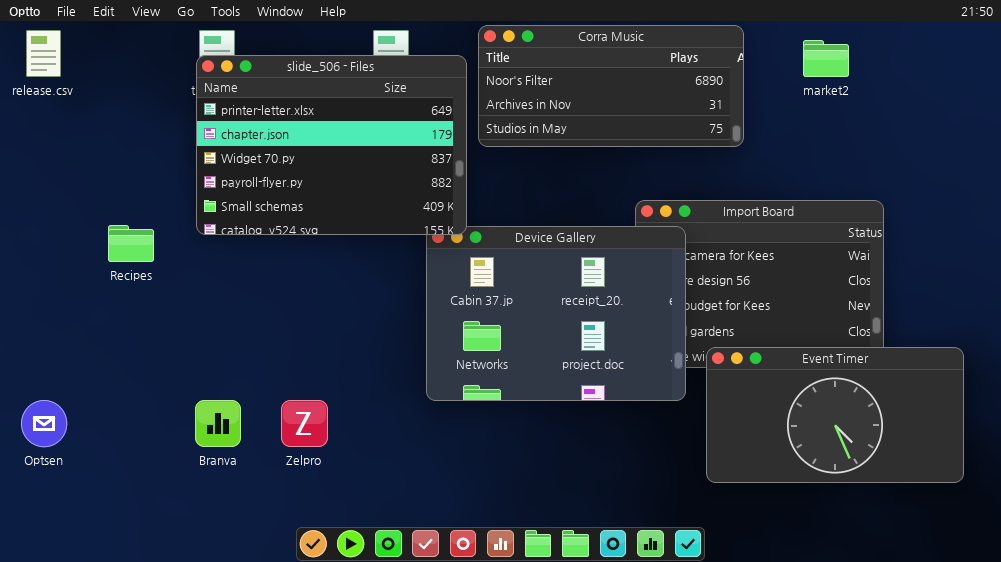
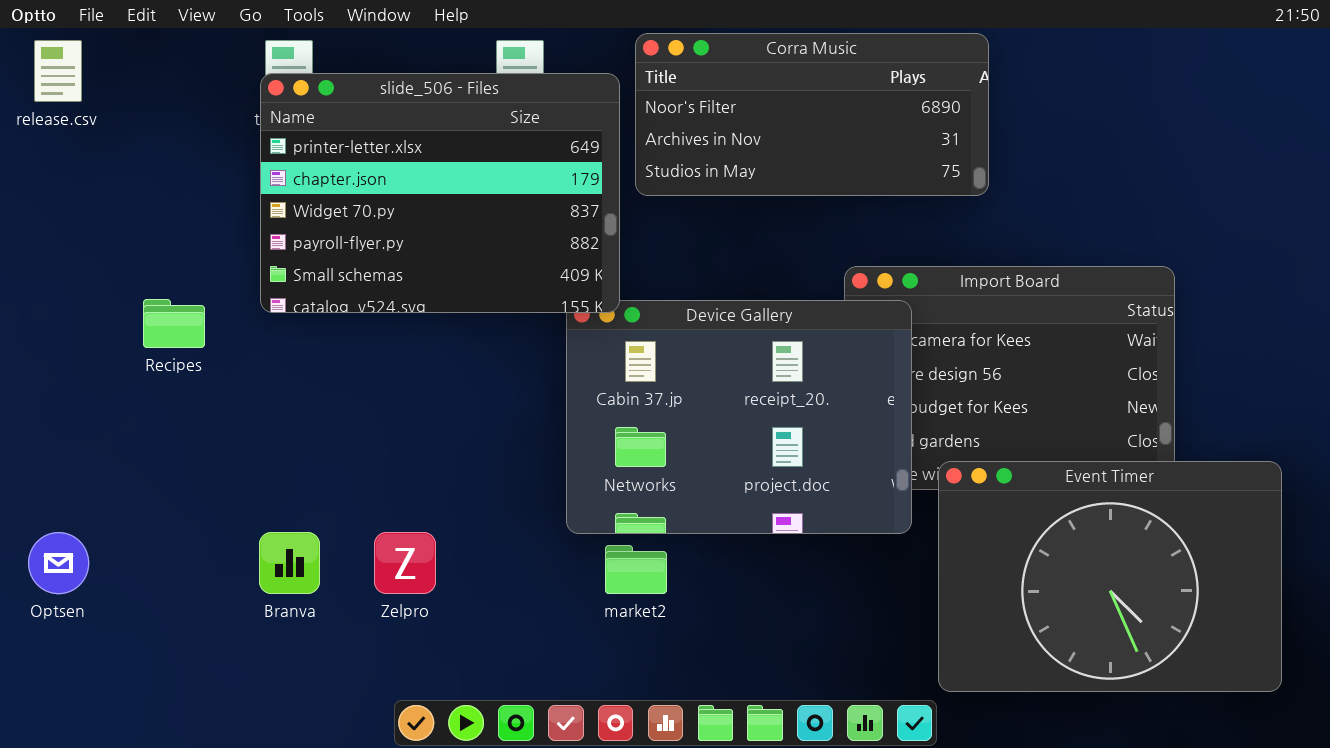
market2: [803,40,849,77] -> [605,545,667,594], moved
Event Timer: [706,347,964,483] -> [938,461,1282,692], resized

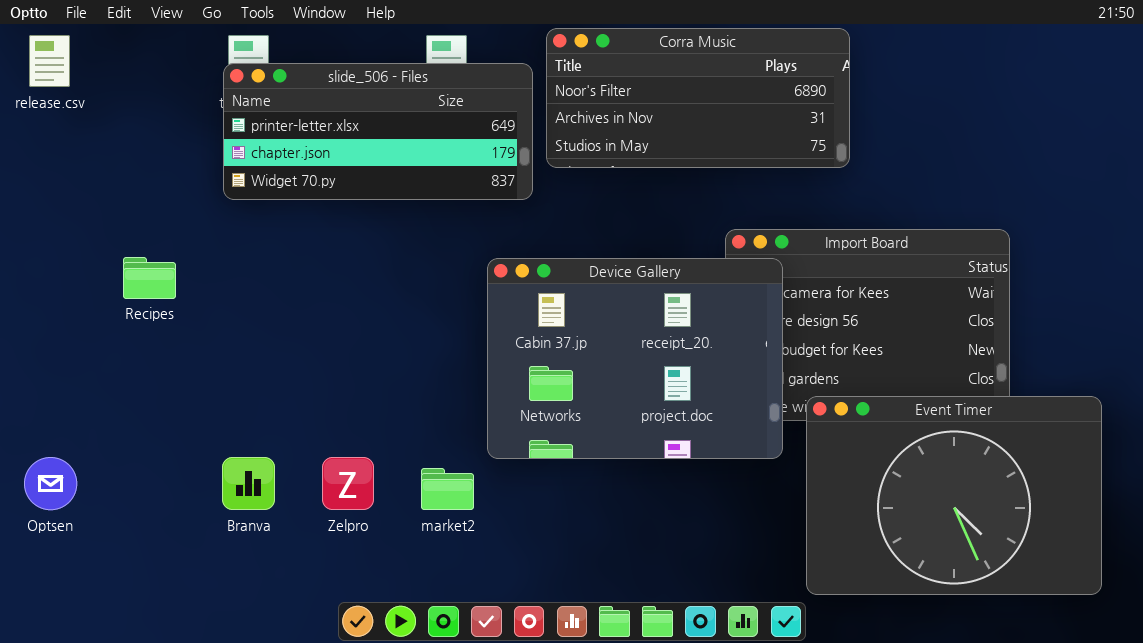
slide_506 - Files: [260,73,620,313] -> [223,63,533,200], resized
market2: [605,545,667,594] -> [421,468,474,510], moved

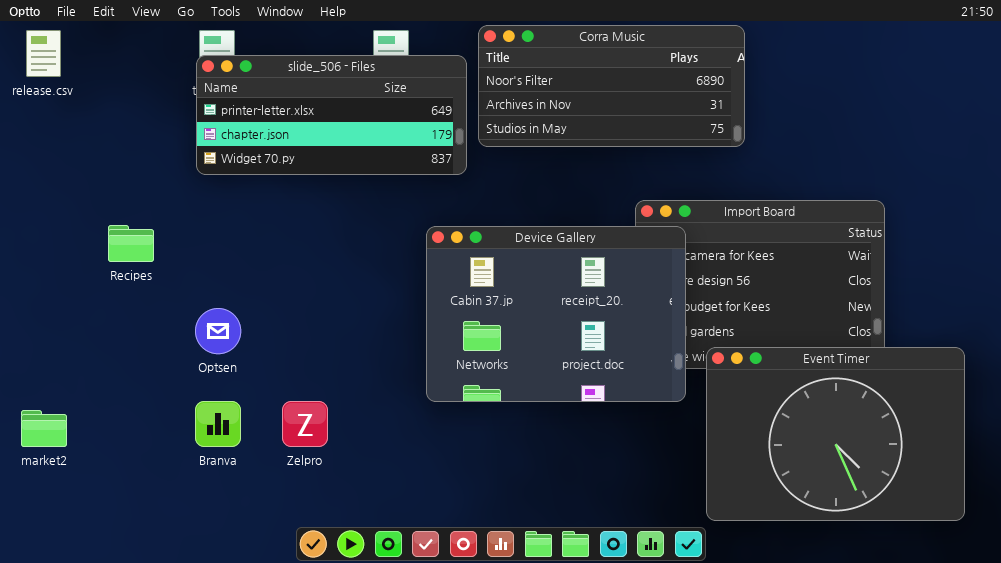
Optsen: [24,457,77,510] -> [195,308,241,354], moved
market2: [421,468,474,510] -> [21,410,67,447], moved

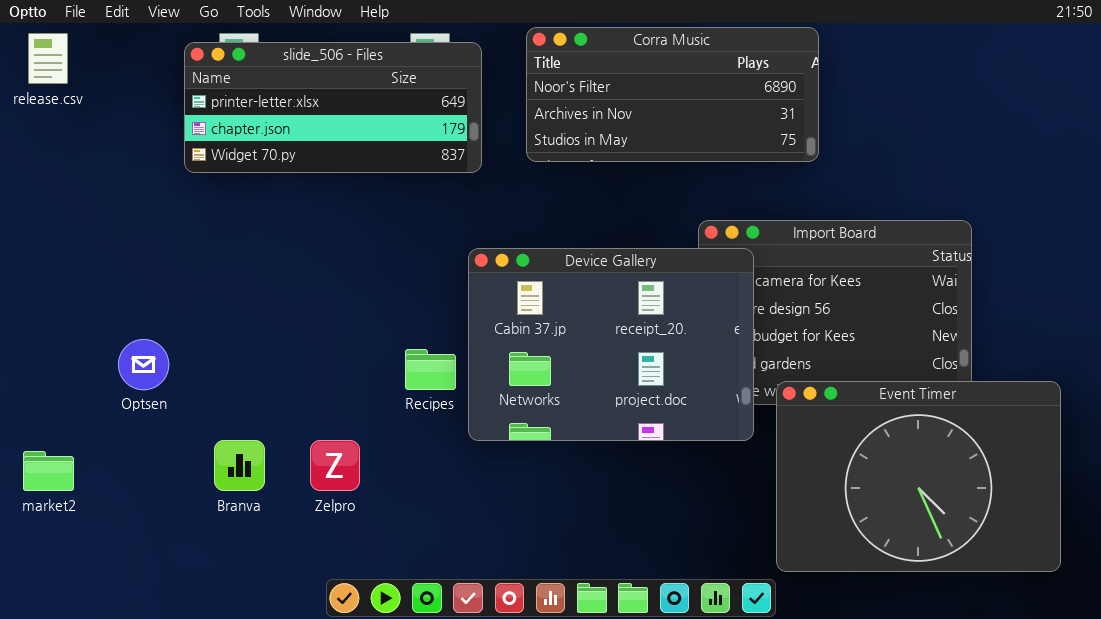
slide_506 - Files: [196,55,467,175] -> [184,42,482,173], moved
Recipes: [108,225,154,262] -> [405,349,456,390], moved
Optsen: [195,308,241,354] -> [118,339,169,390], moved

